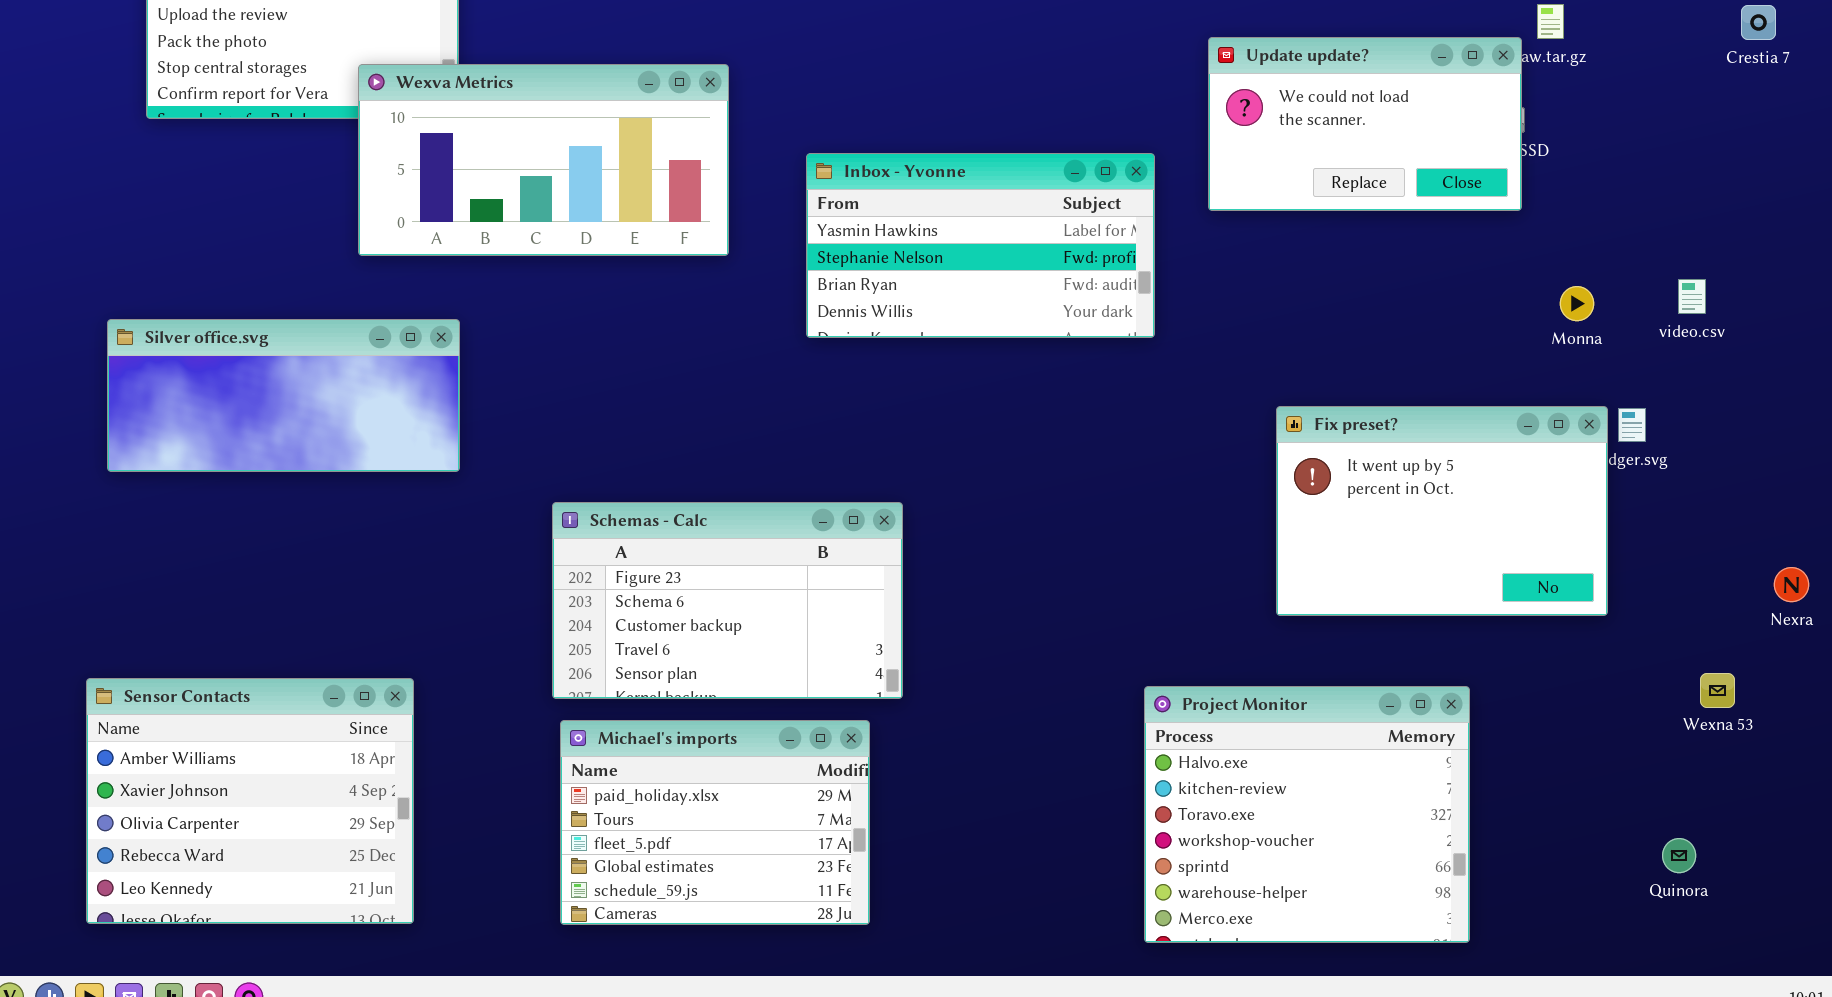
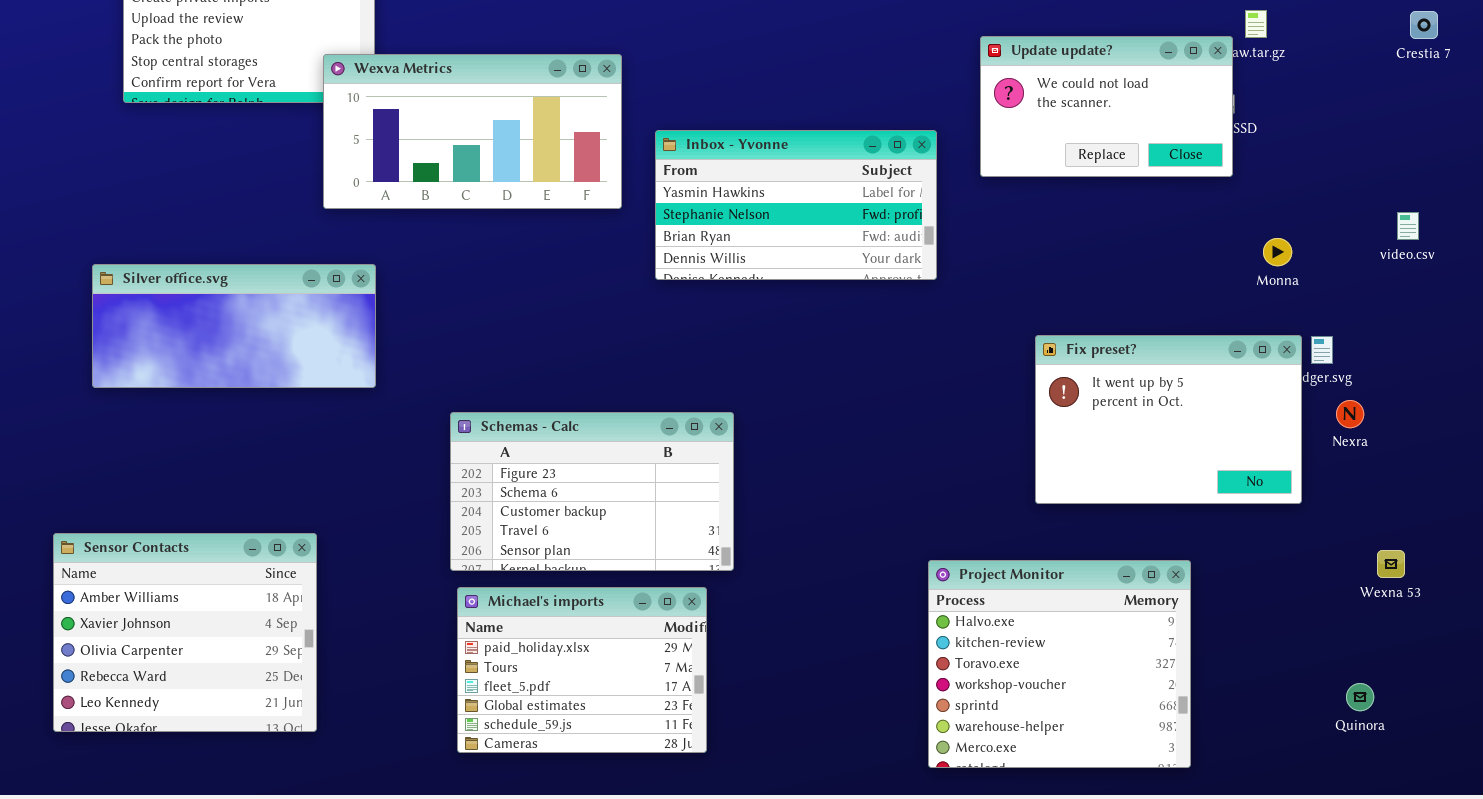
Wexva Metrics: [358,64,729,256] -> [323,54,622,209], moved
video.csv: [1678,279,1706,314] -> [1397,212,1419,240], moved
Nexra: [1774,567,1809,602] -> [1336,400,1364,428], moved
Sensor Contacts: [86,678,414,924] -> [53,533,317,732], moved

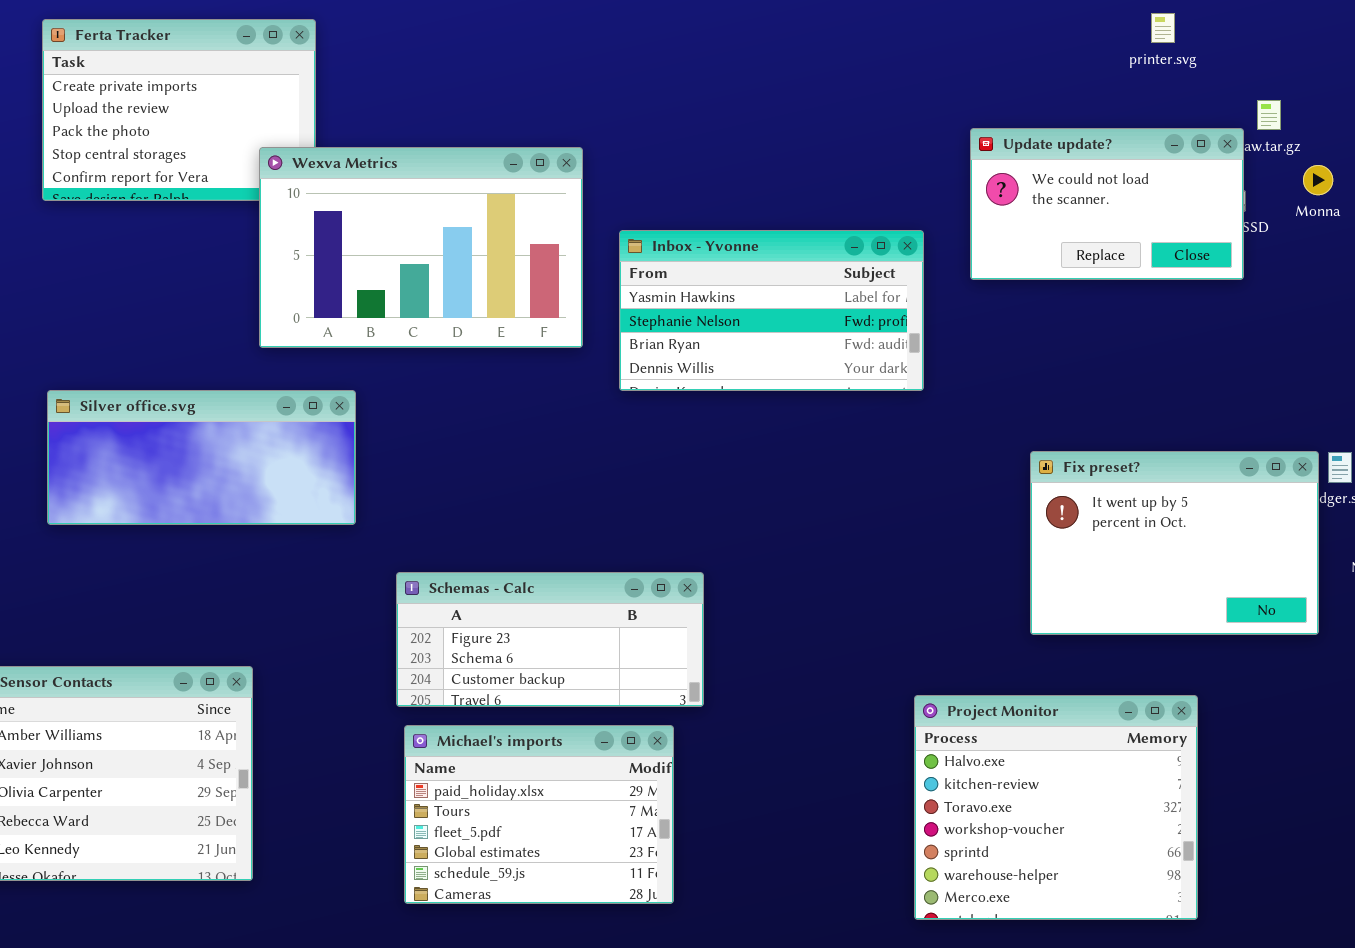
Wexva Metrics: [323,54,622,209] -> [259,147,583,348], resized
Monna: [1263,238,1292,266] -> [1303,165,1333,195], moved
Silver office.svg: [92,264,376,388] -> [47,390,356,525], moved
Schemas - Calc: [450,412,734,571] -> [396,572,704,707], resized

